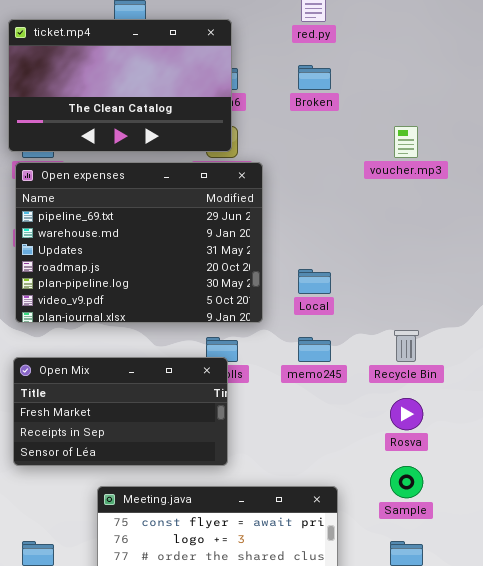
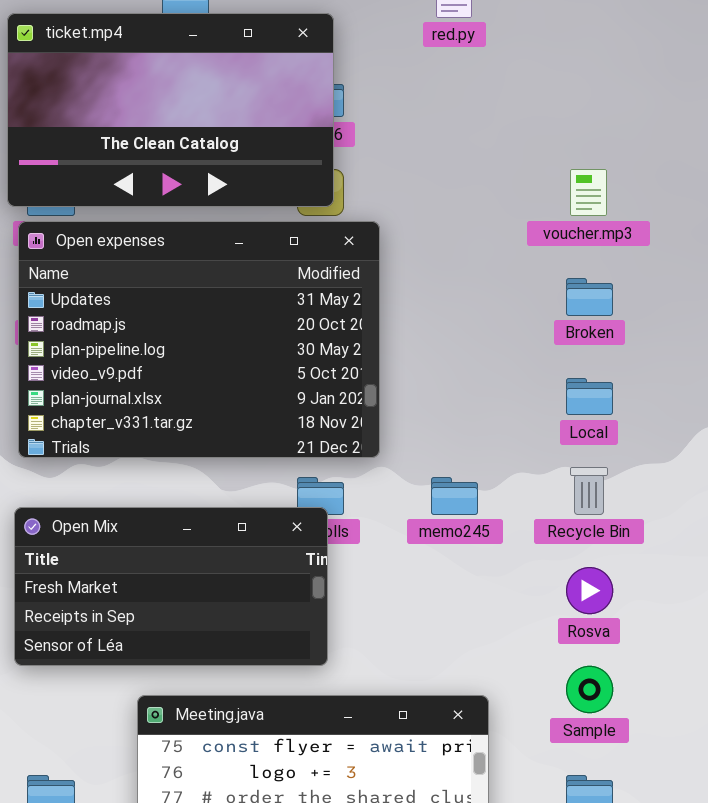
Broken: [298,65,331,90] -> [566,278,613,316], moved
Open expenses: [15,162,263,323] -> [18,221,380,458], scrolled down 2 rows
Local: [298,269,331,294] -> [566,378,613,415], moved

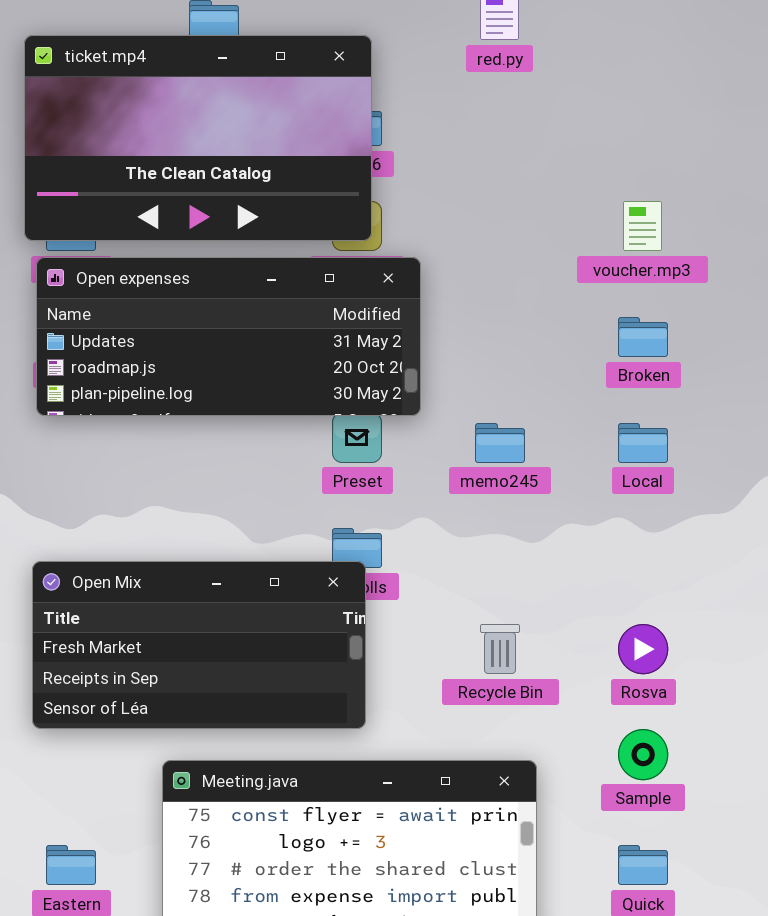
Open expenses: [18,221,380,458] -> [36,257,421,416], resized
Recycle Bin: [570,467,608,515] -> [480,624,520,674], moved
memo245: [431,477,478,515] -> [475,423,525,463], moved

